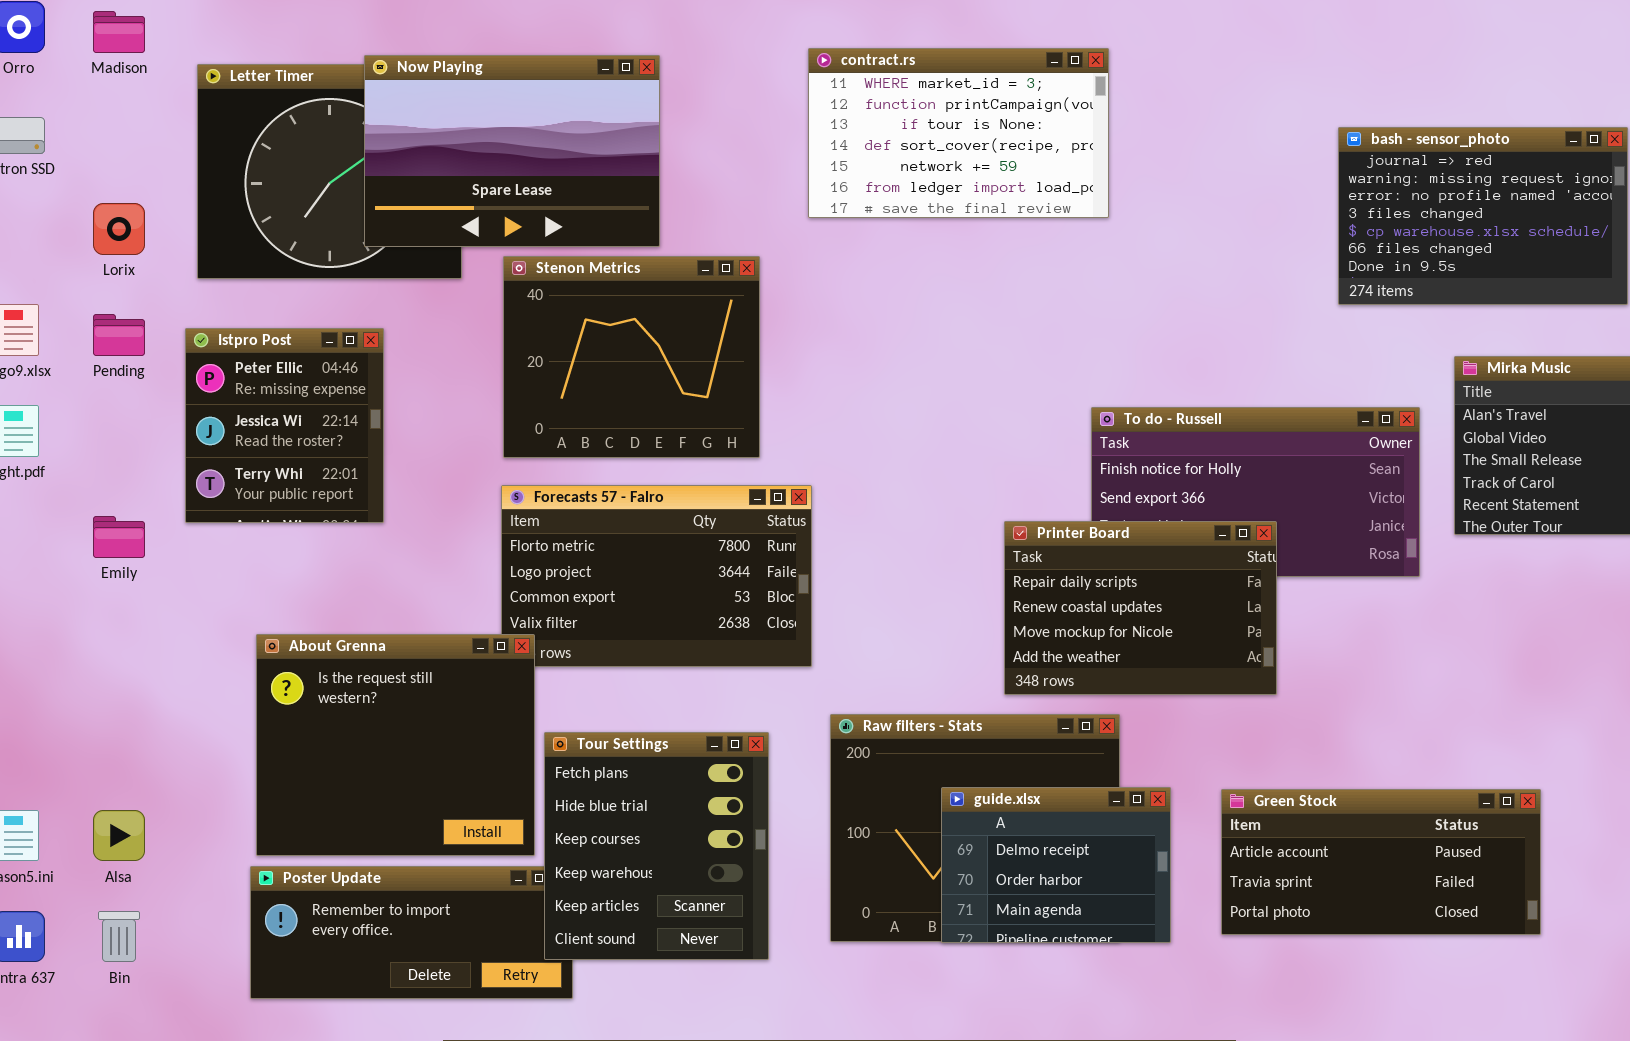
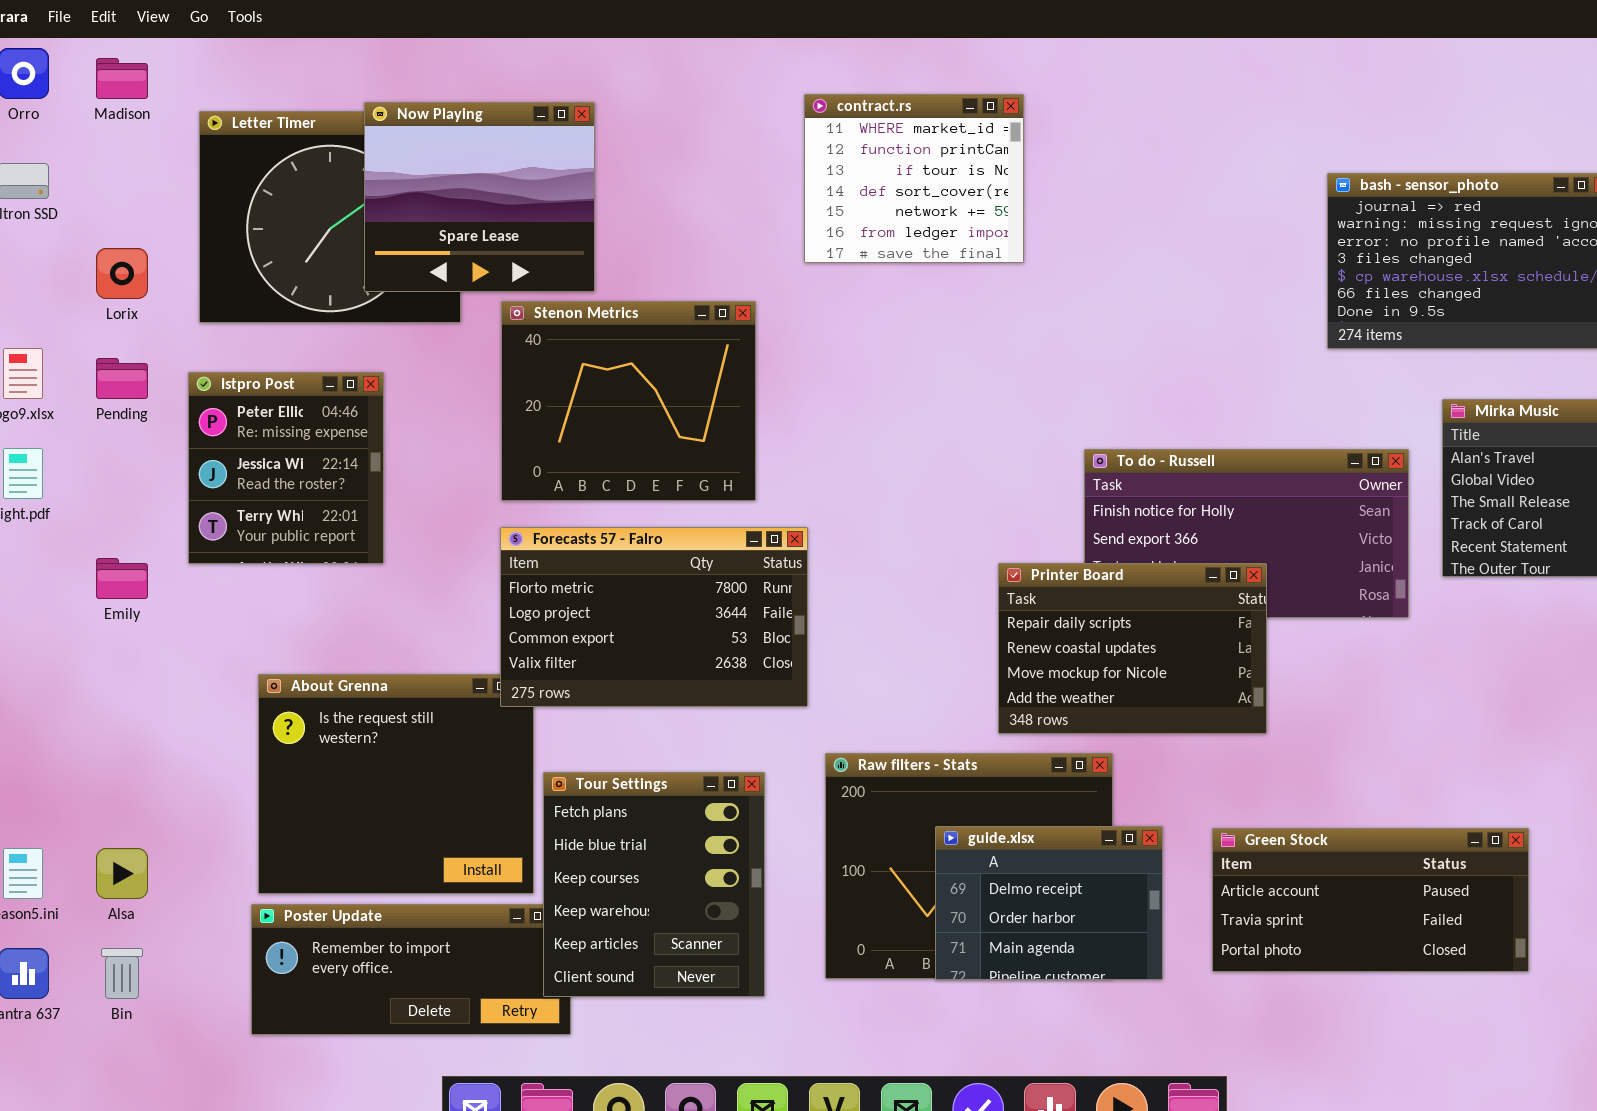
contract.rs: [808,48,1109,218] -> [804,94,1024,263], resized
Now Playing: [364,55,660,247] -> [364,102,595,292], resized
Forecasts 57 - Falro: [501,485,812,667] -> [500,527,808,707], raised

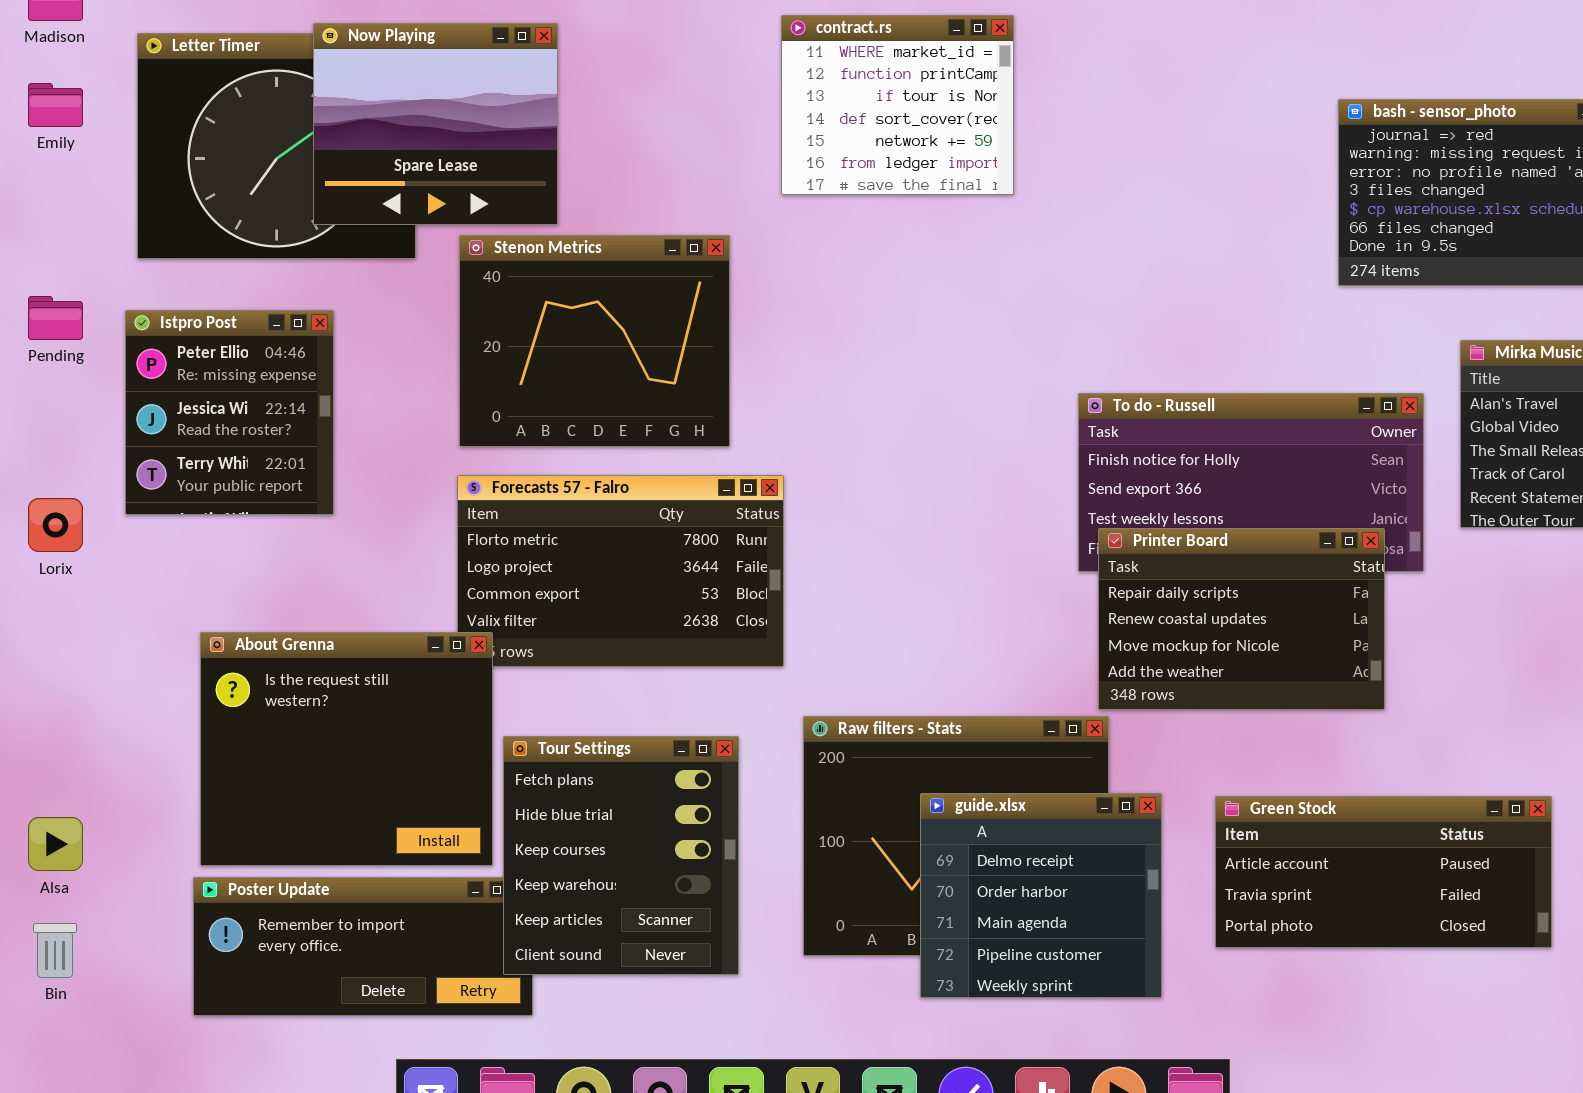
Lorix: [96,248,148,299] -> [28,498,83,552], moved
Emily: [96,558,148,599] -> [28,83,83,127], moved
Printer Board: [998,563,1267,734] -> [1098,528,1385,710], moved
About Grenna: [258,674,534,894] -> [200,632,493,866], raised
guide.xlsx: [935,826,1163,980] -> [920,793,1162,998], resized

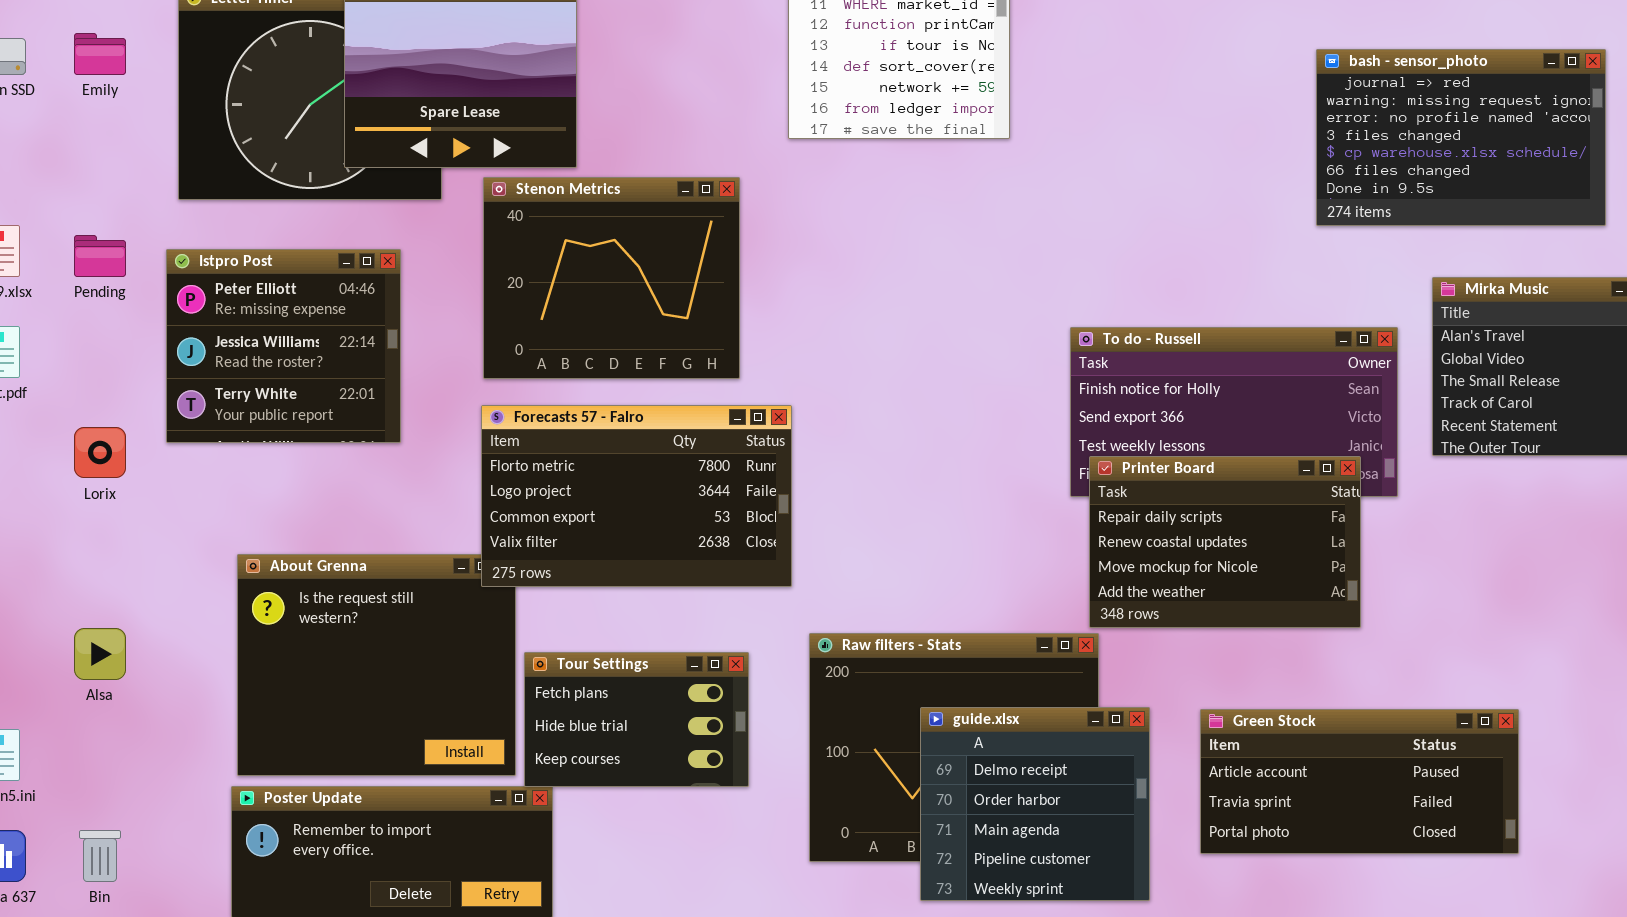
Istpro Post: [125,310,334,515] -> [166,249,401,443], resized
Forecasts 57 - Falro: [457,475,784,667] -> [481,405,792,587], raised
Tour Settings: [503,736,739,975] -> [524,652,749,787], resized
Alsa: [28,817,83,871] -> [74,628,126,680], moved

